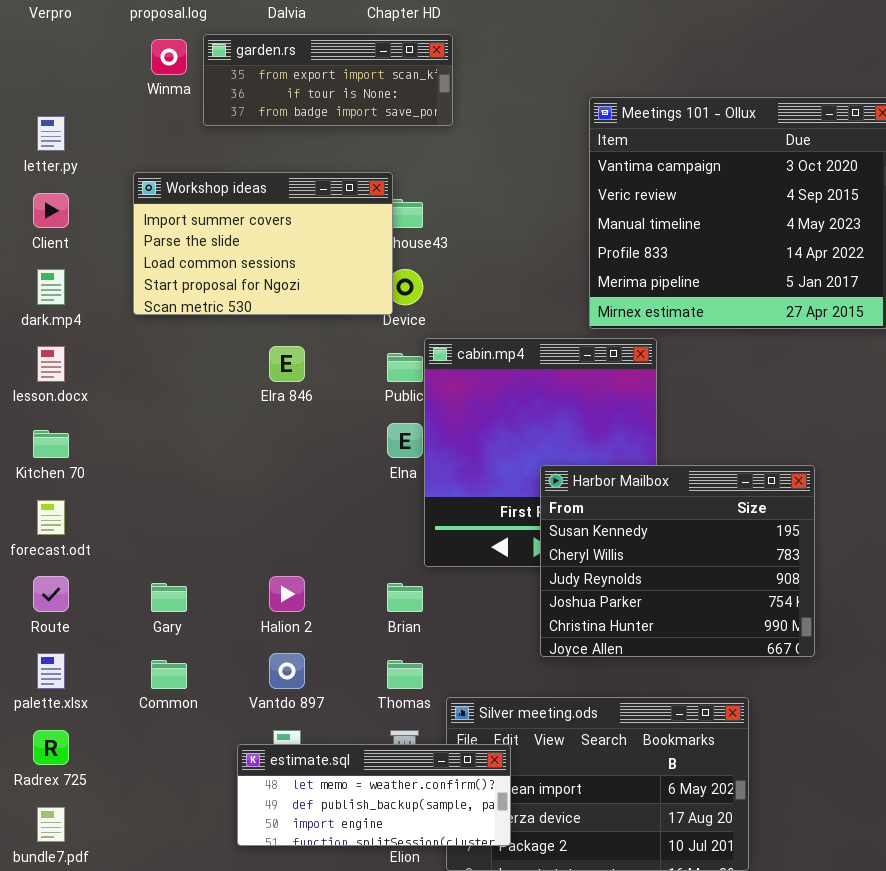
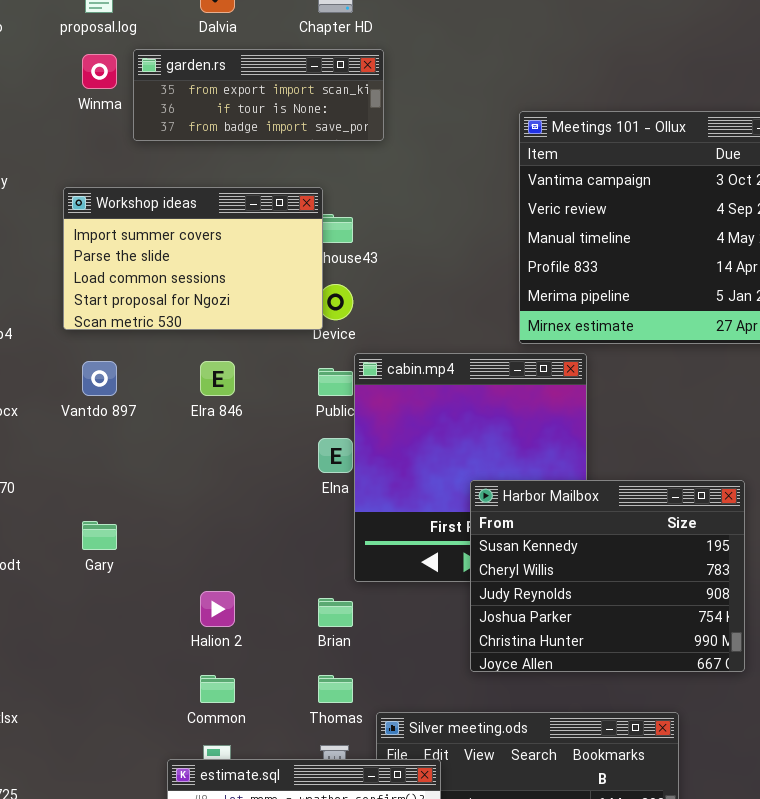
Gary: [151,583,187,612] -> [82,521,117,550], moved
Vantdo 897: [269,653,305,689] -> [82,361,117,396], moved
Common: [151,660,187,689] -> [200,675,235,703], moved

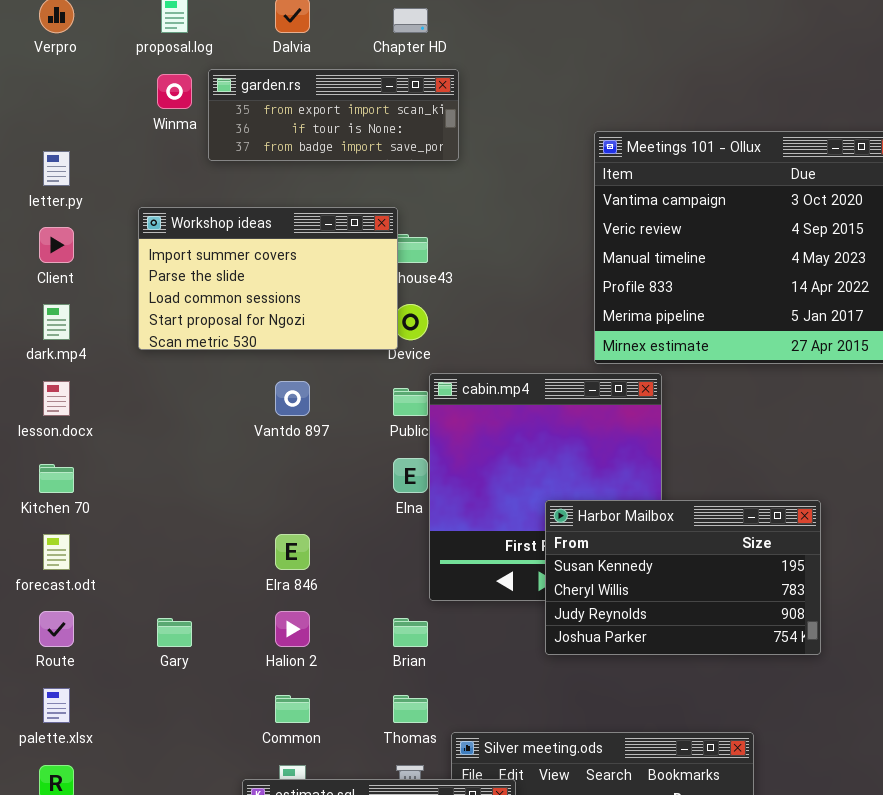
Vantdo 897: [82,361,117,396] -> [275,381,310,416], moved
Elra 846: [200,361,235,396] -> [275,534,310,570], moved
Harbor Mailbox: [470,480,745,672] -> [545,500,821,655], resized
Gary: [82,521,117,550] -> [157,618,192,647], moved

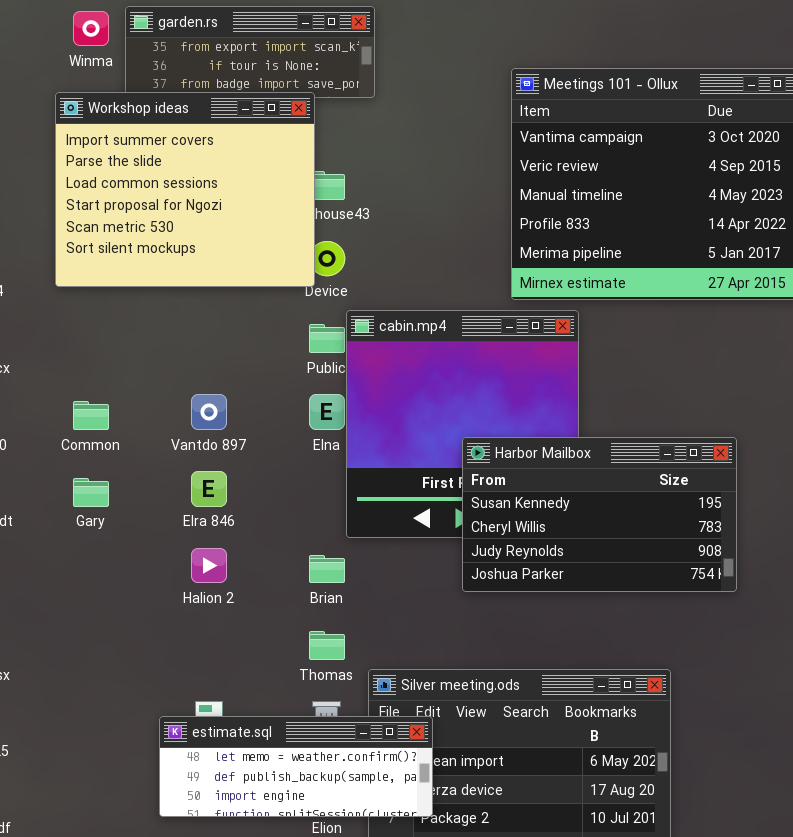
Workshop ideas: [138,207,398,350] -> [55,92,315,287], resized
Vantdo 897: [275,381,310,416] -> [191,394,227,430], moved
Gary: [157,618,192,647] -> [73,478,109,507], moved
Common: [275,695,310,723] -> [73,401,109,430], moved

